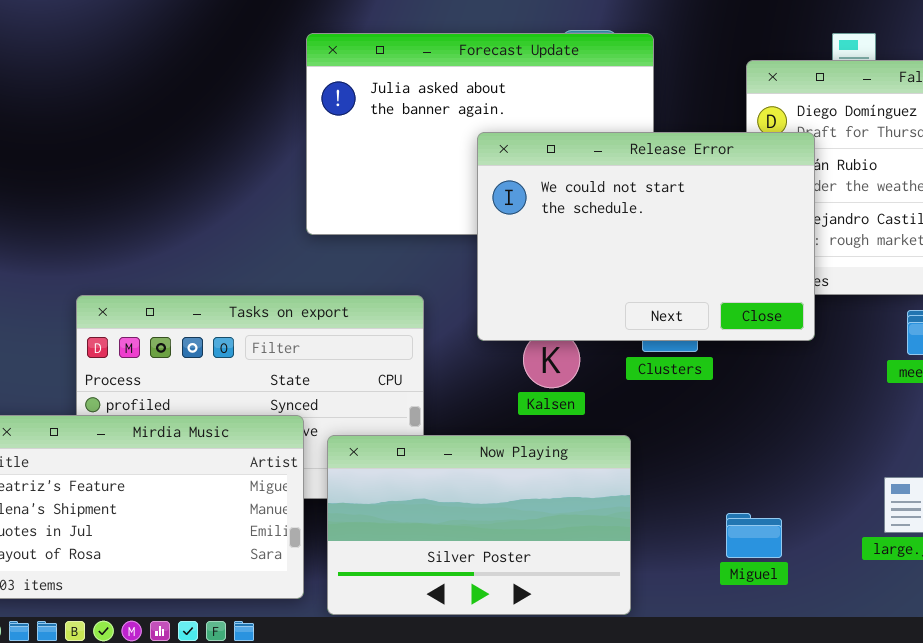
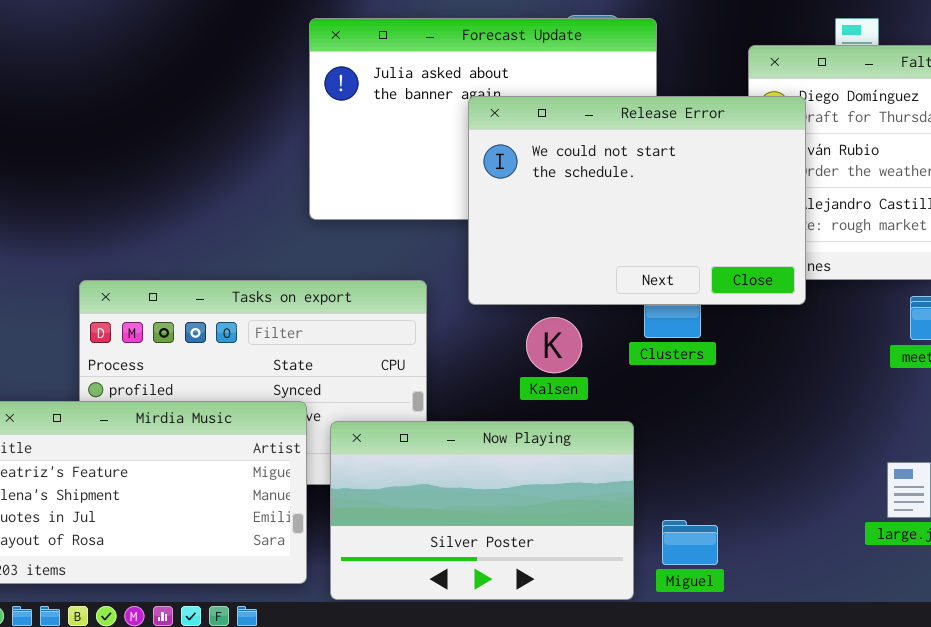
Release Error: [477,132,815,341] -> [468,96,806,305], moved
Miguel: [726,513,782,558] -> [662,520,718,565], moved

